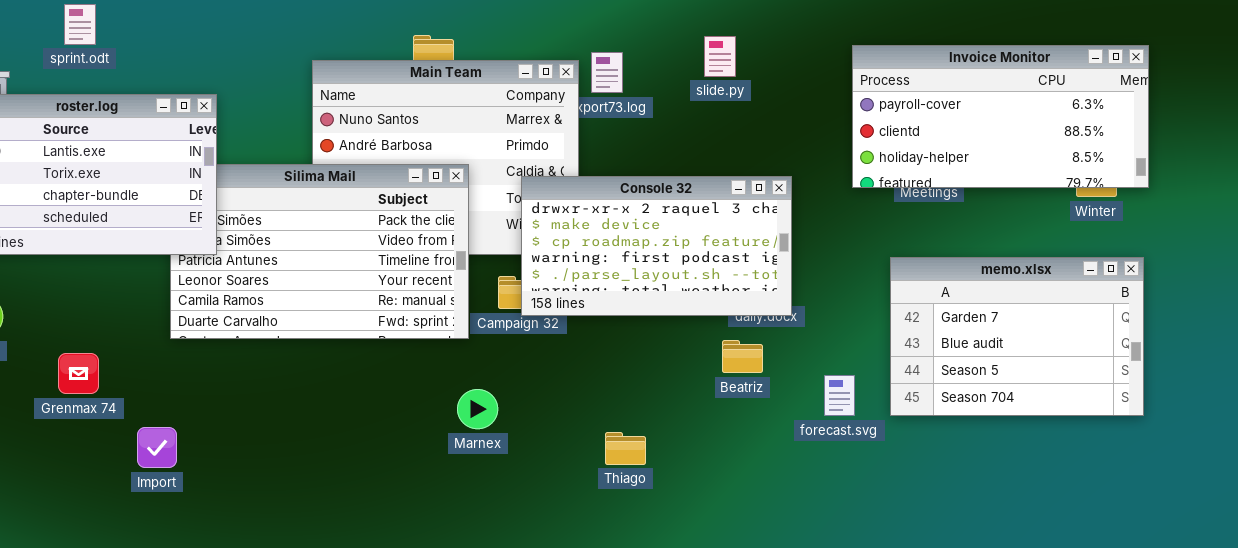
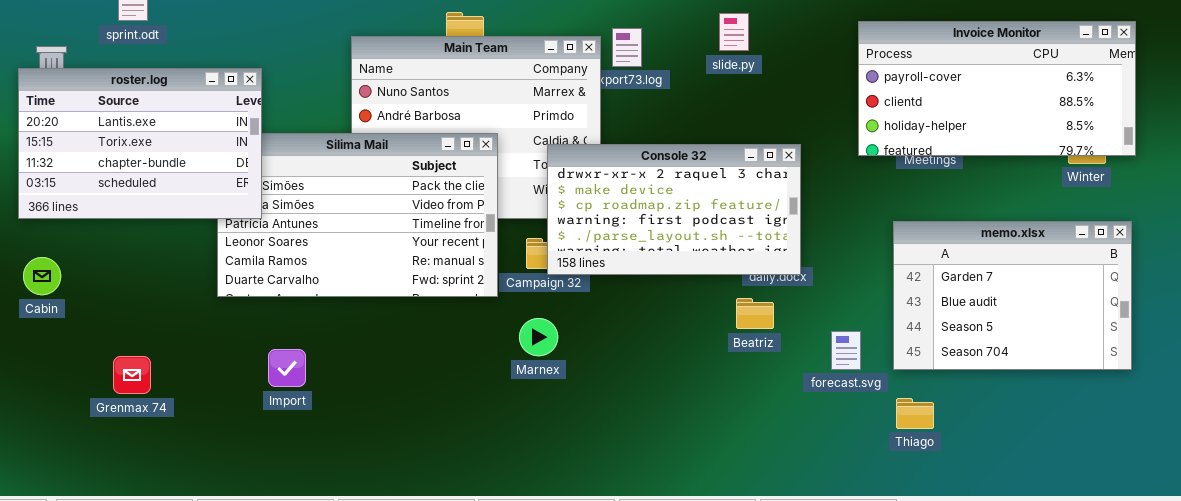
Grenmax 74: [58,353,99,394] -> [113,356,151,394], moved
Marnex: [457,389,498,429] -> [519,318,558,356], moved
Import: [137,427,177,468] -> [268,349,306,387], moved
Thiago: [605,432,646,465] -> [896,398,934,429], moved

